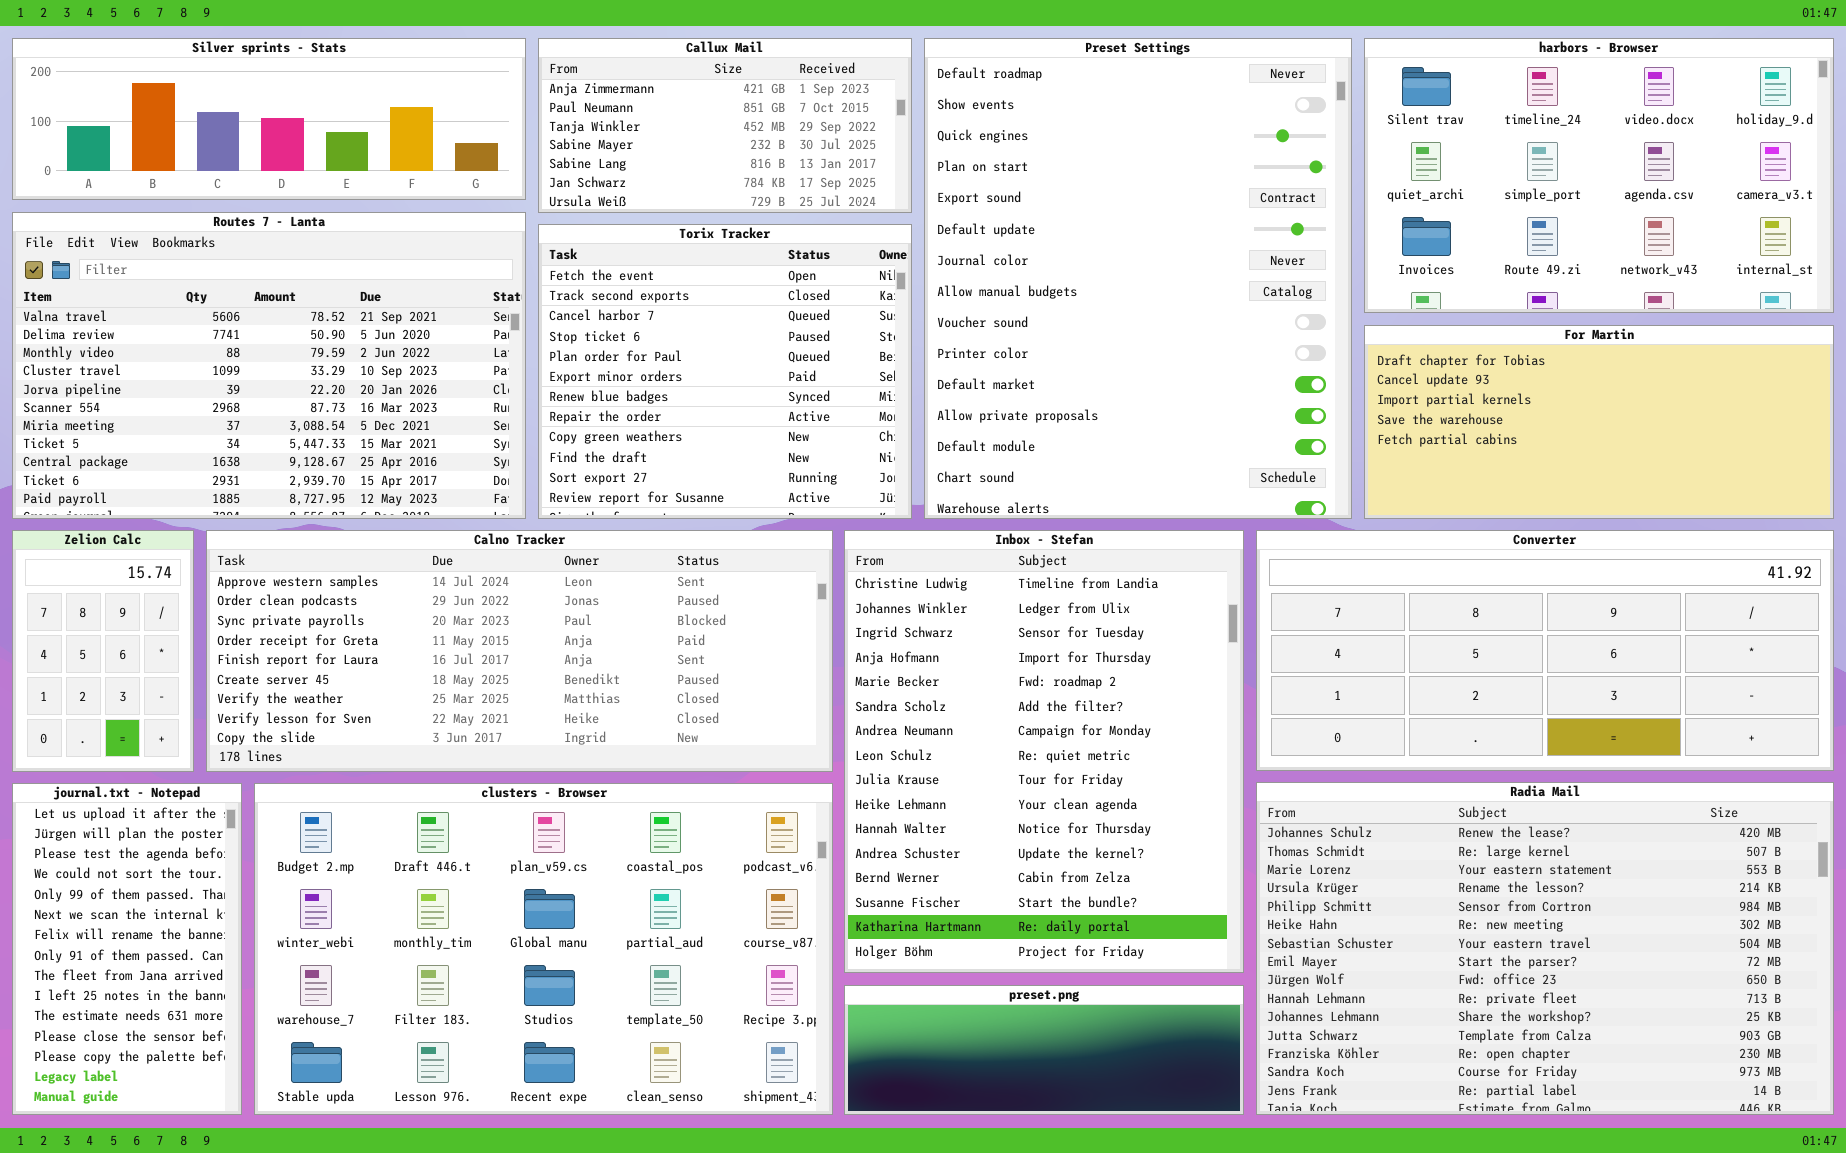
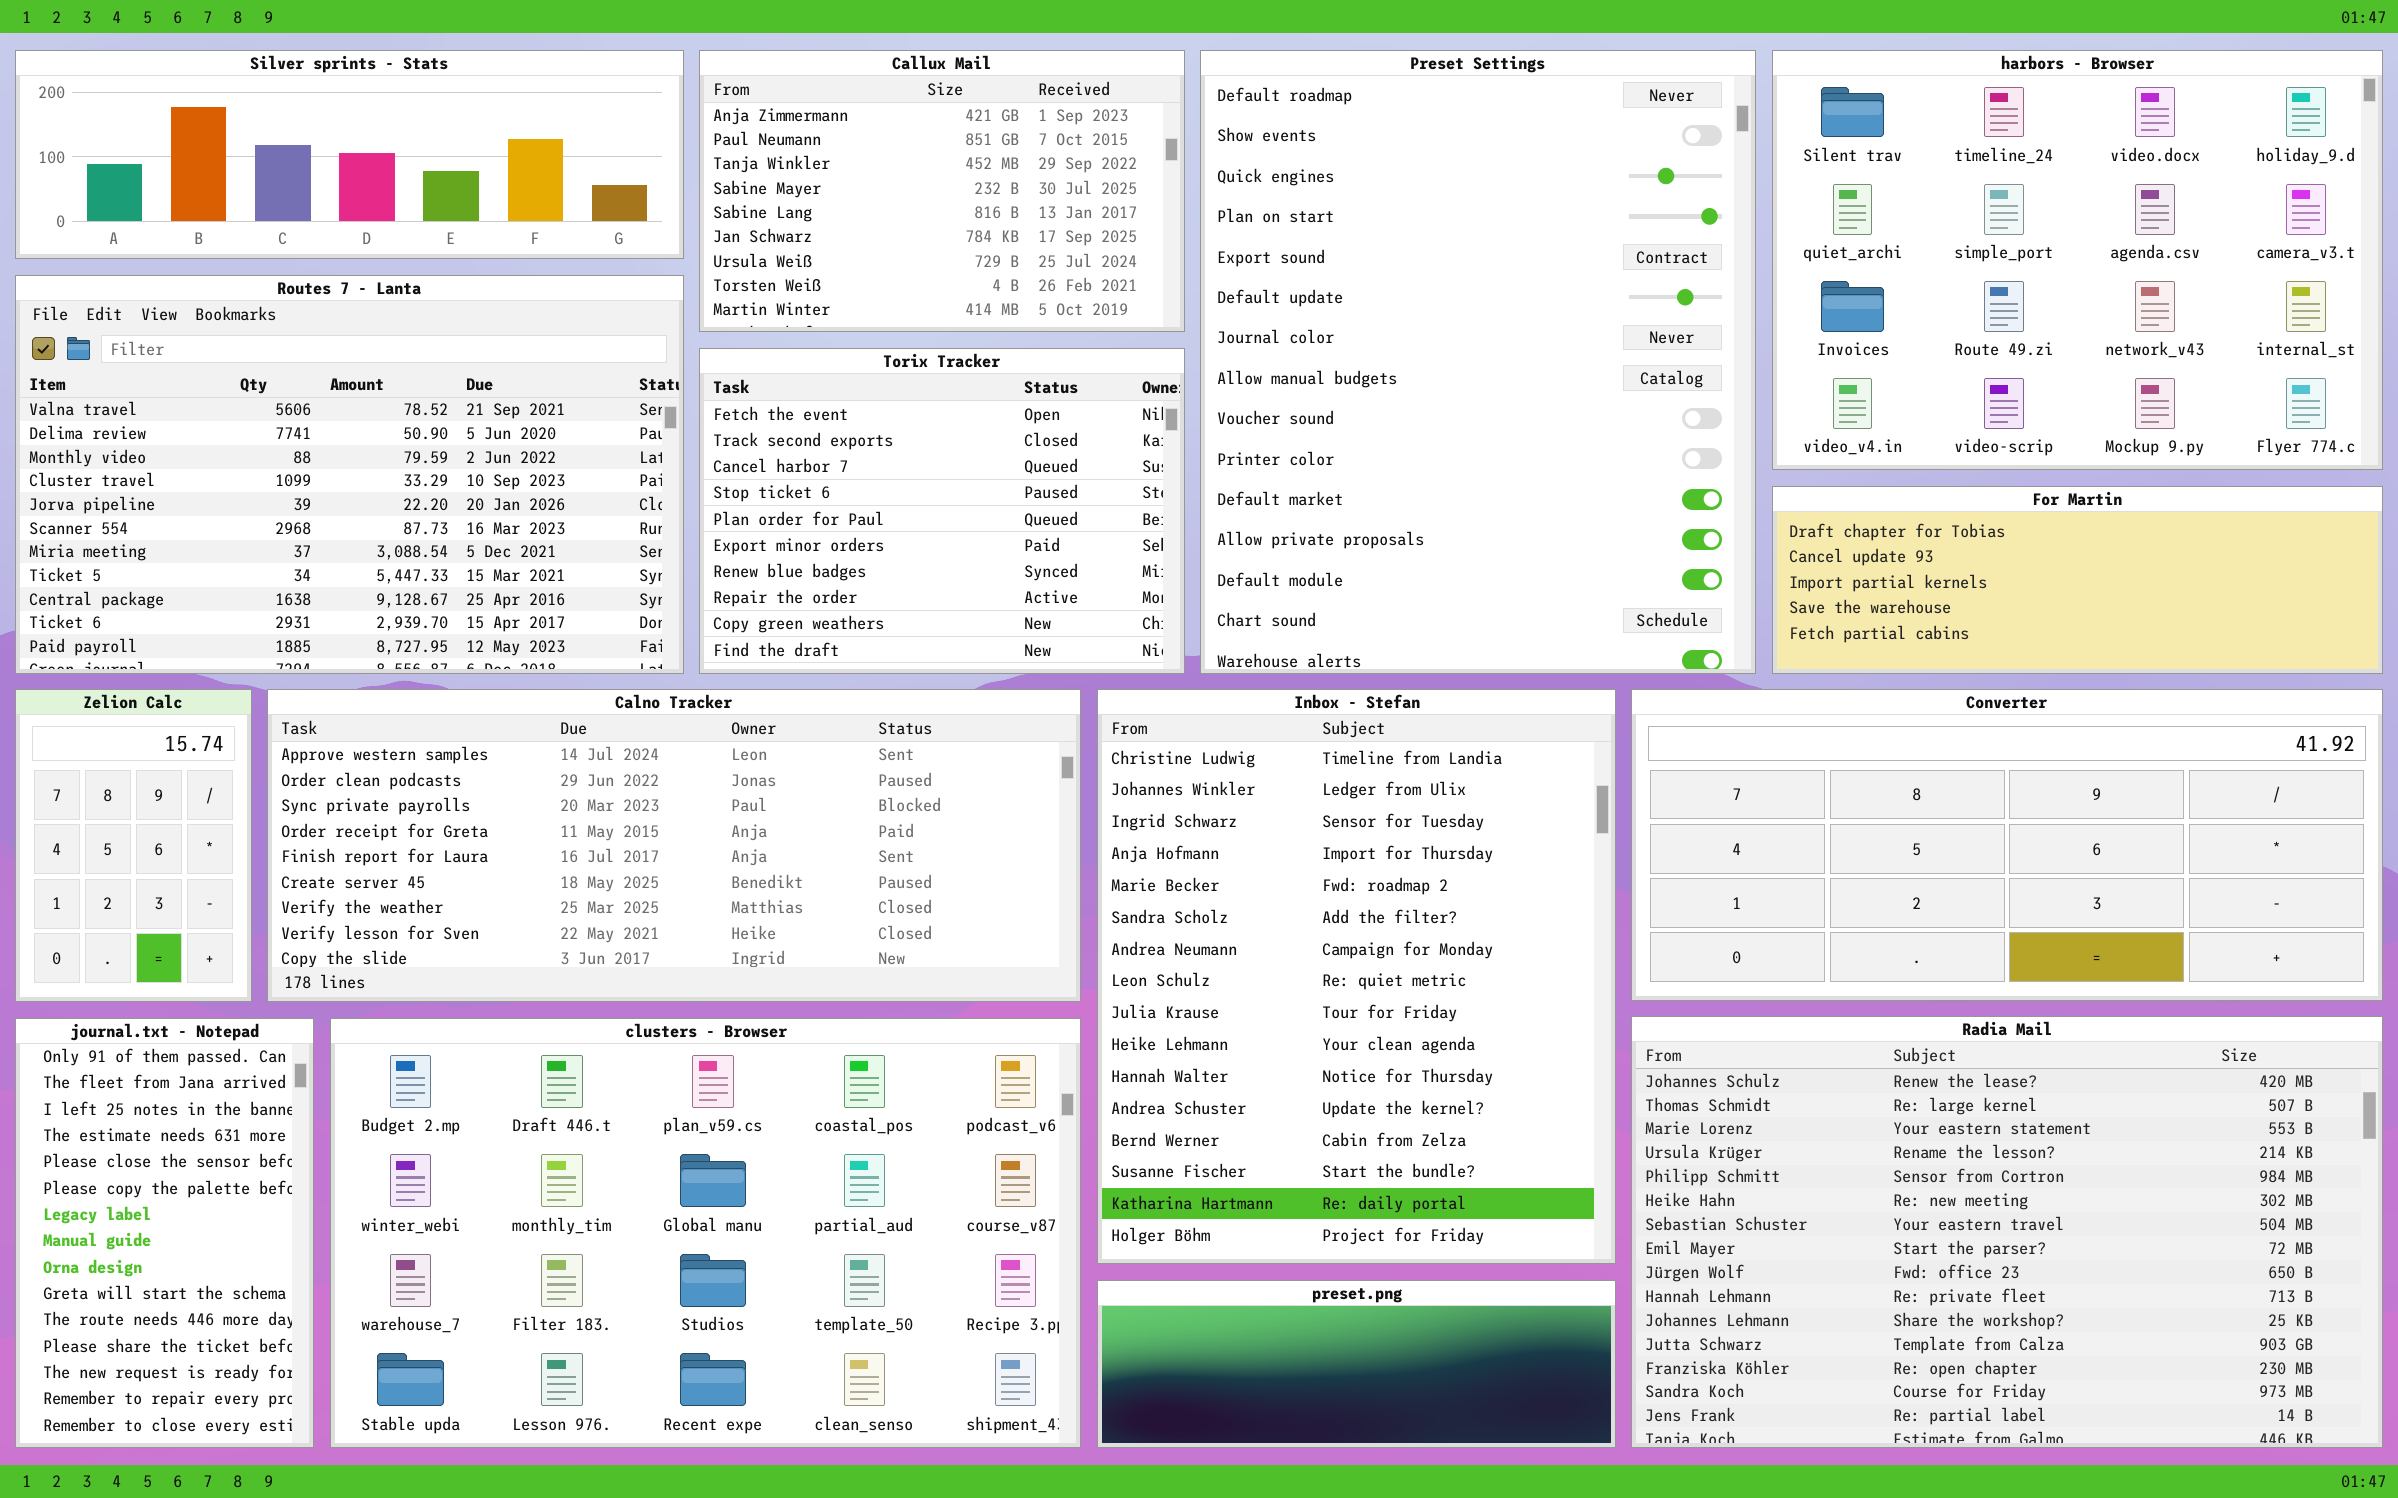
Callux Mail: [538,38,912,213] -> [699,50,1185,332], resized
harbors - Browser: [1364,38,1834,313] -> [1772,50,2383,470], resized
Torix Tracker: [538,224,912,519] -> [699,348,1185,674], resized
For Martin: [1364,325,1834,519] -> [1772,486,2383,674], resized
journal.txt - Notepad: [12,783,242,1115] -> [15,1018,314,1448], scrolled down 7 rows

